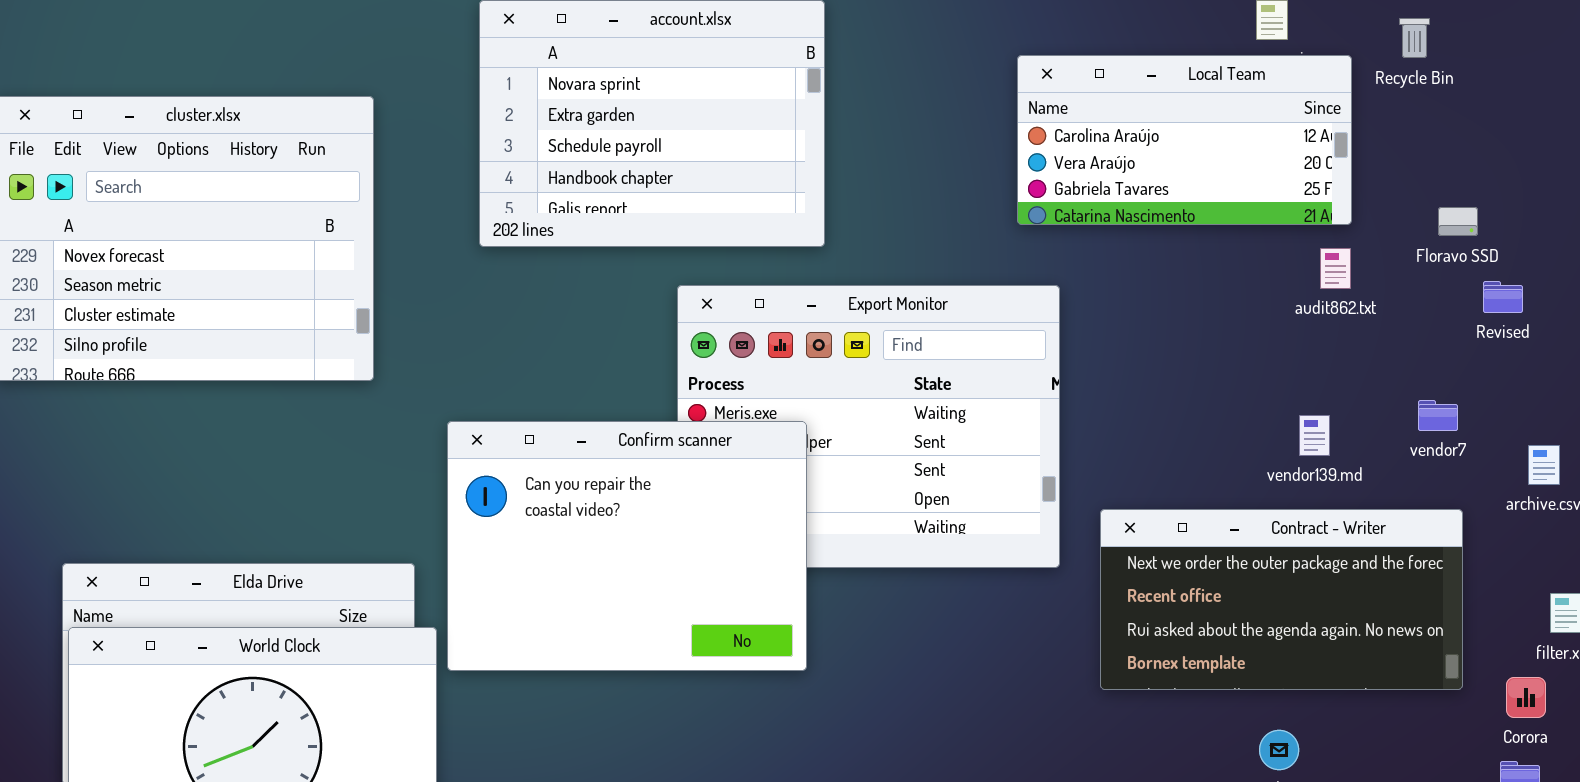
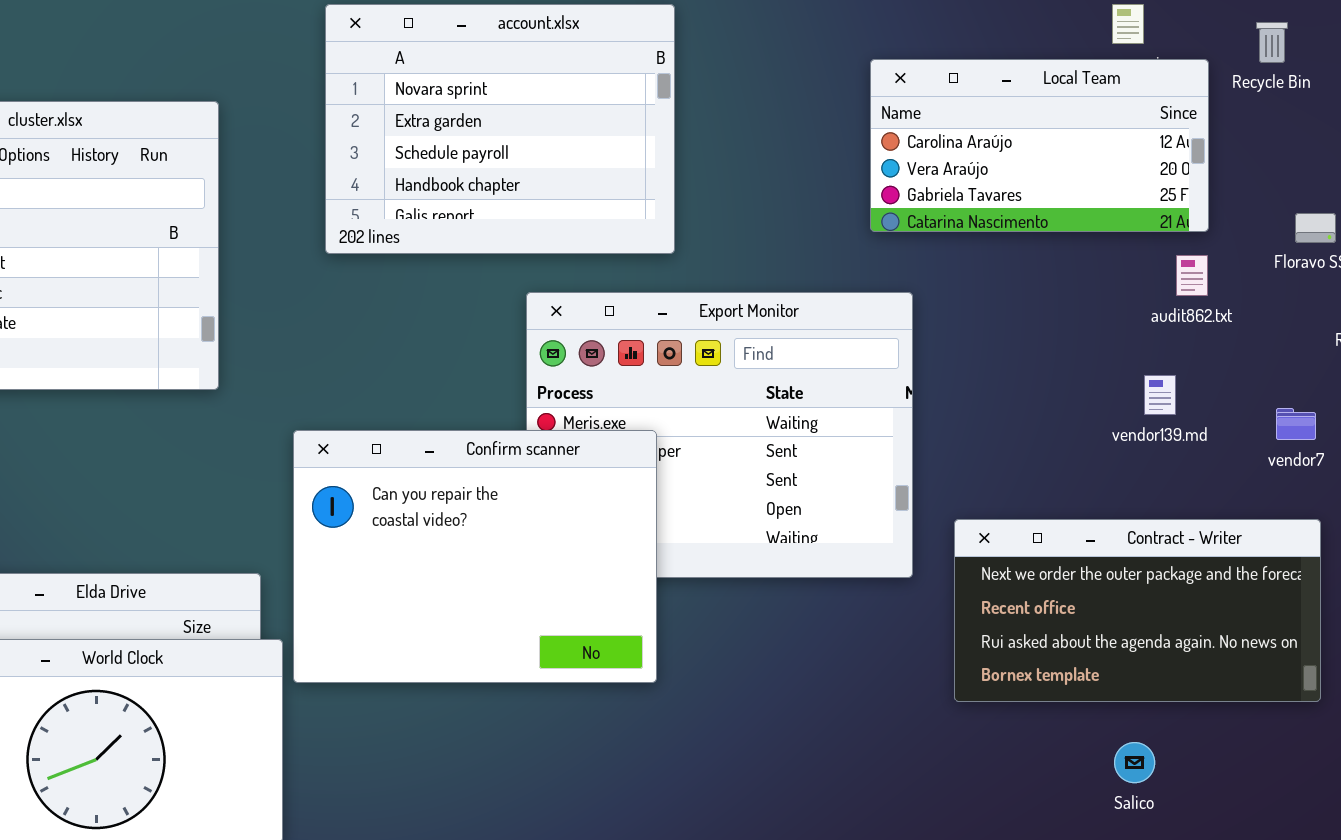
vendor139.md: [1299,415,1330,456] -> [1144,375,1176,415], moved

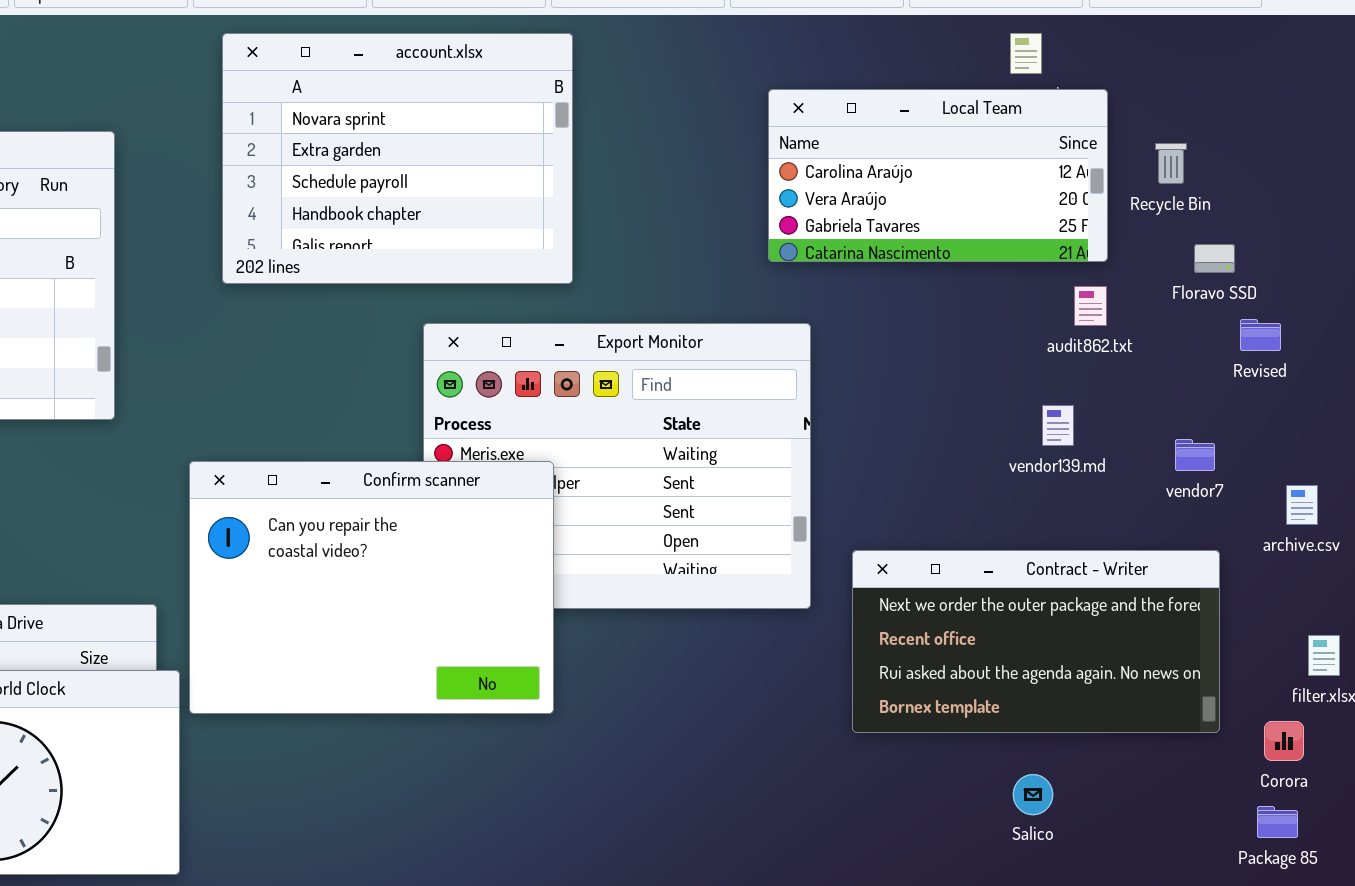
Recycle Bin: [1256,22,1288,63] -> [1155,143,1187,184], moved

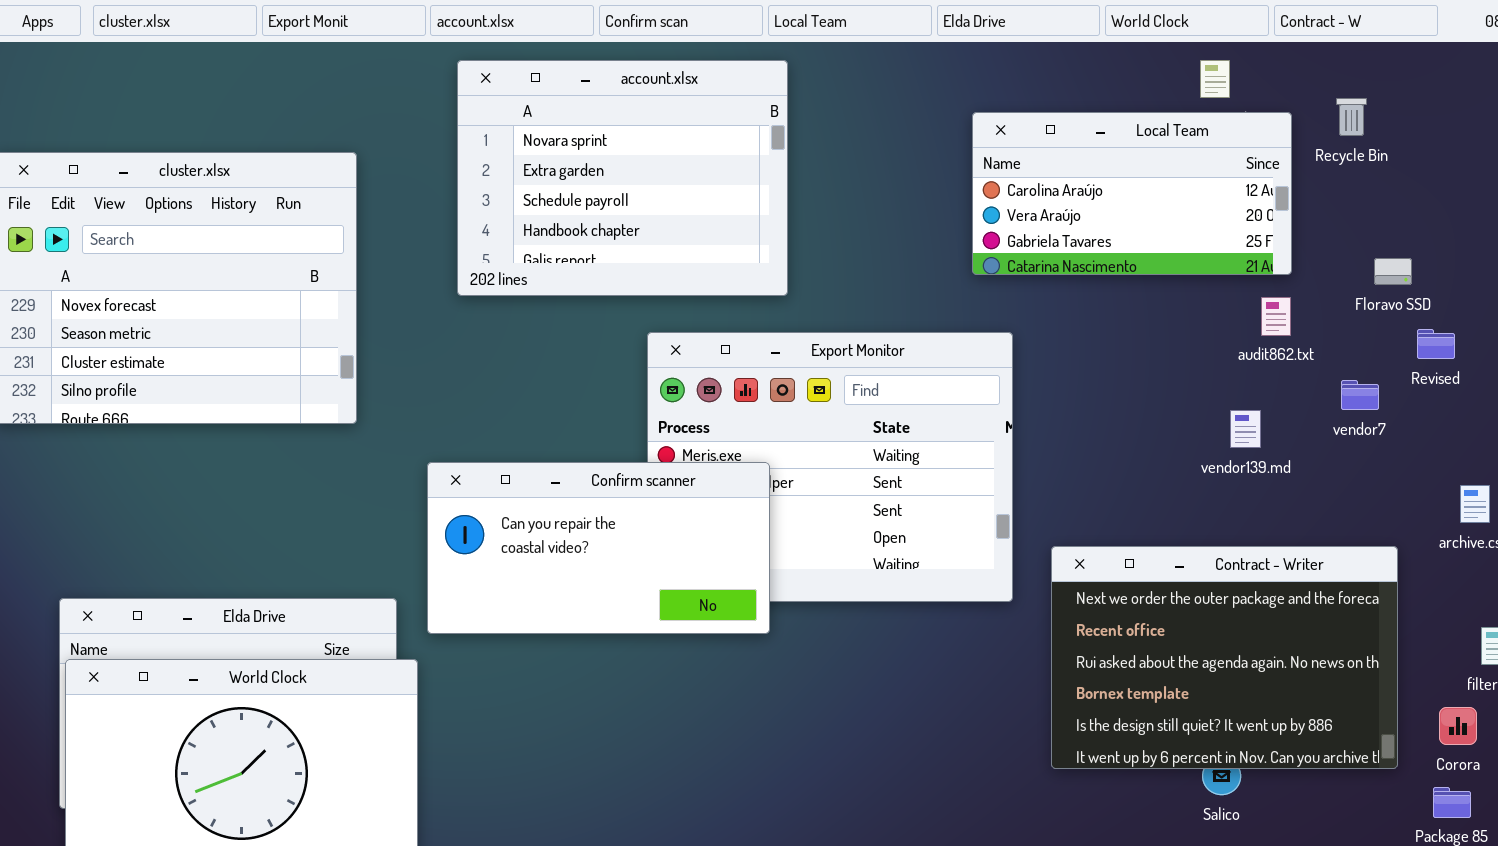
Recycle Bin: [1155,143,1187,184] -> [1336,98,1367,136], moved
vendor7: [1175,439,1215,471] -> [1341,380,1379,410], moved
Confirm scanner: [189,461,554,714] -> [427,462,770,634], resized
Contract - Writer: [852,550,1220,733] -> [1051,546,1398,769], resized

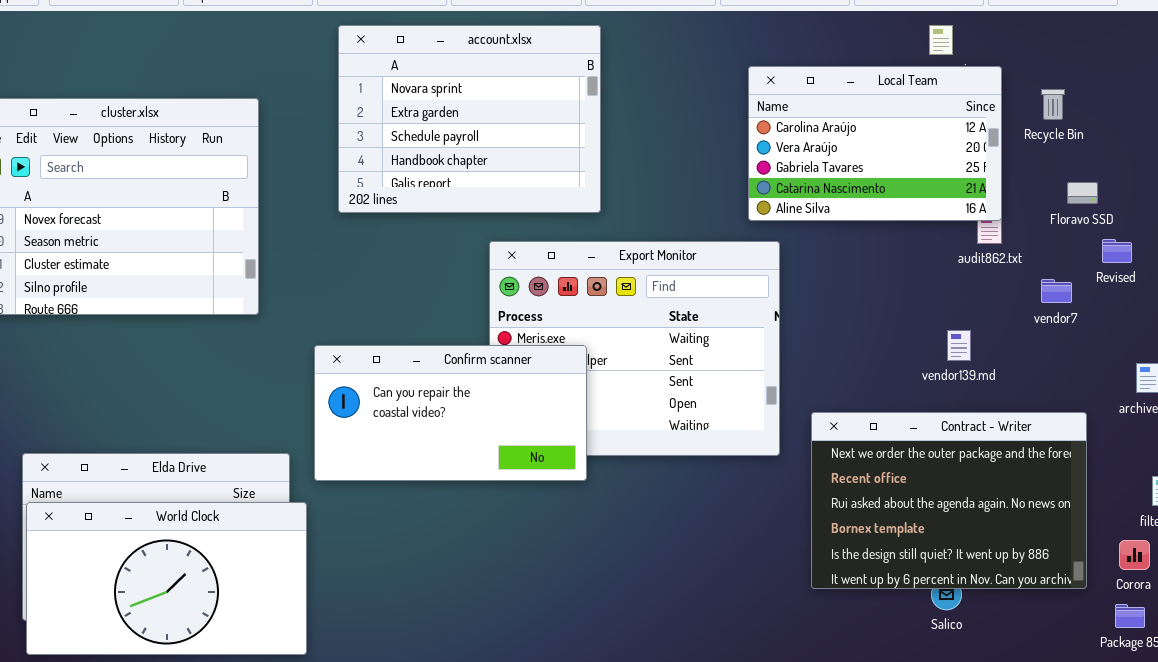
Recycle Bin: [1336,98,1367,136] -> [1041,89,1065,120], moved
Local Team: [972,112,1292,275] -> [748,66,1002,221], resized
vendor139.md: [1230,410,1261,448] -> [947,330,971,361], moved

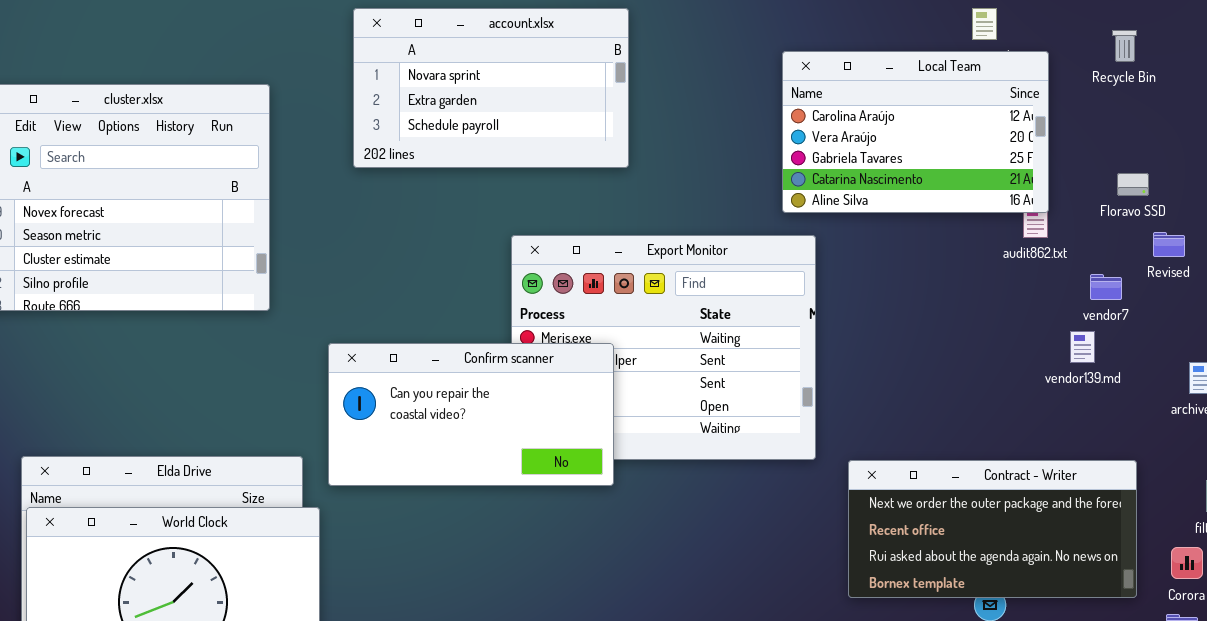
account.xlsx: [338,25,601,213] -> [353,8,629,168], resized
Recycle Bin: [1041,89,1065,120] -> [1112,30,1137,62], moved
vendor139.md: [947,330,971,361] -> [1070,331,1095,363], moved
Contract - Writer: [811,412,1087,589] -> [848,460,1137,598], resized

